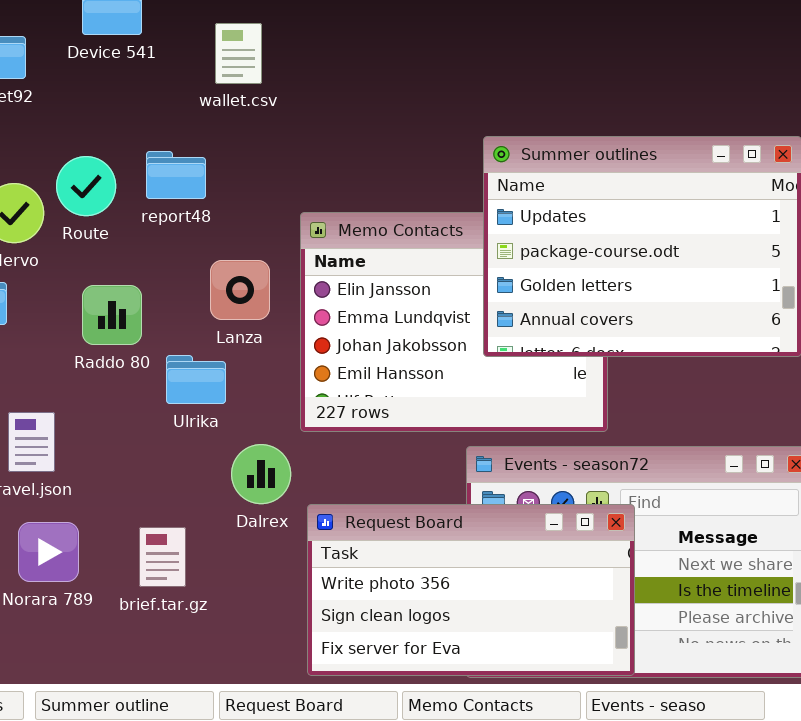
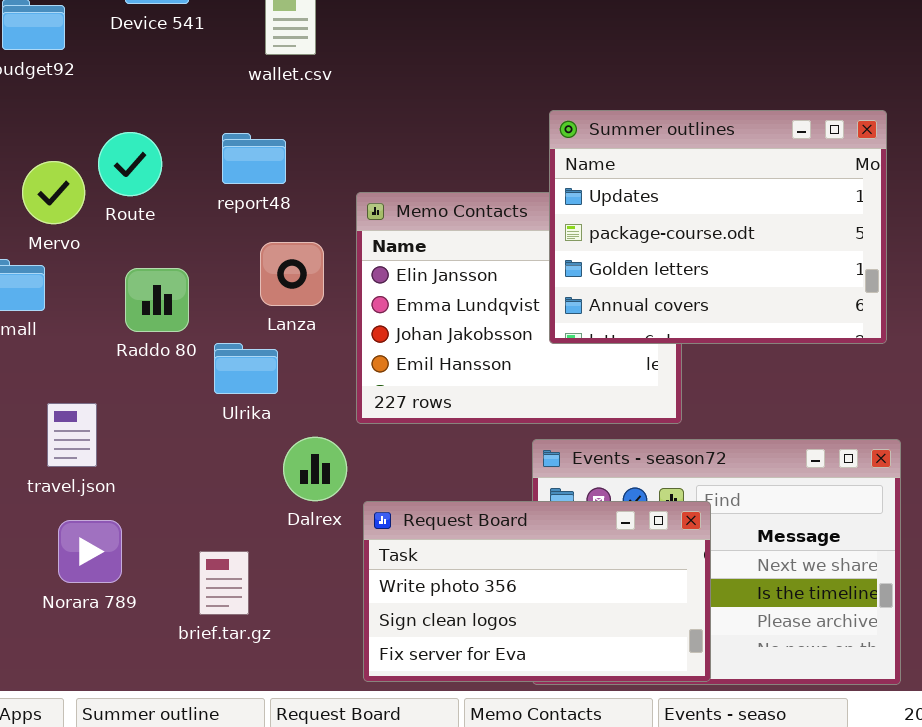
report48: [146,151,206,199] -> [222,133,286,184], moved
brief.tar.gz: [139,527,186,587] -> [199,551,249,615], moved

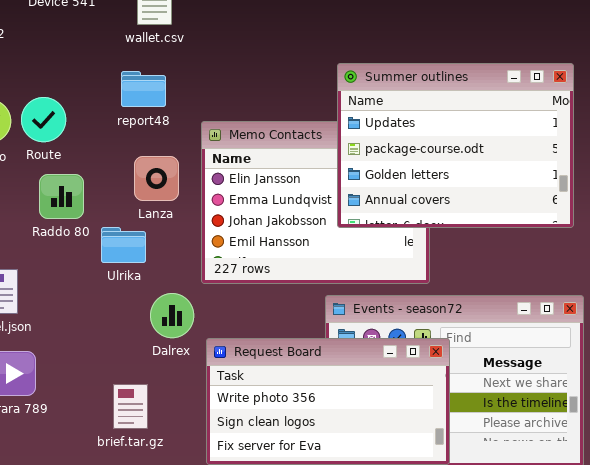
Route: [98,132,162,196] -> [21,97,66,142], moved
report48: [222,133,286,184] -> [121,71,166,107], moved
brief.tar.gz: [199,551,249,615] -> [113,384,148,429], moved

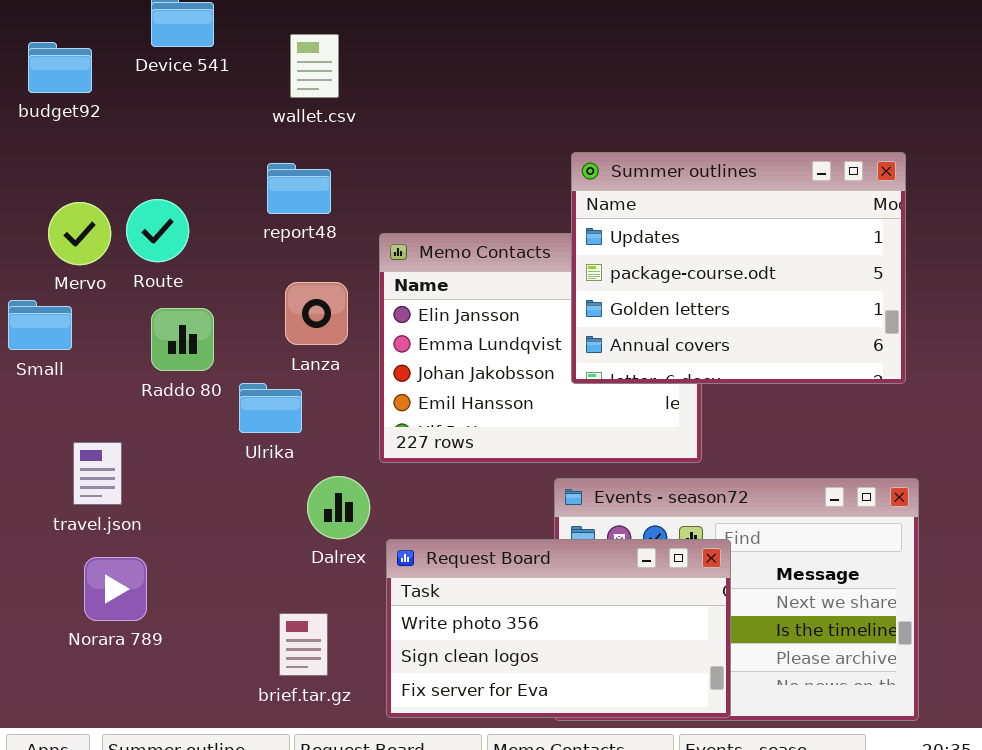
brief.tar.gz: [113,384,148,429] -> [279,613,328,676], moved

